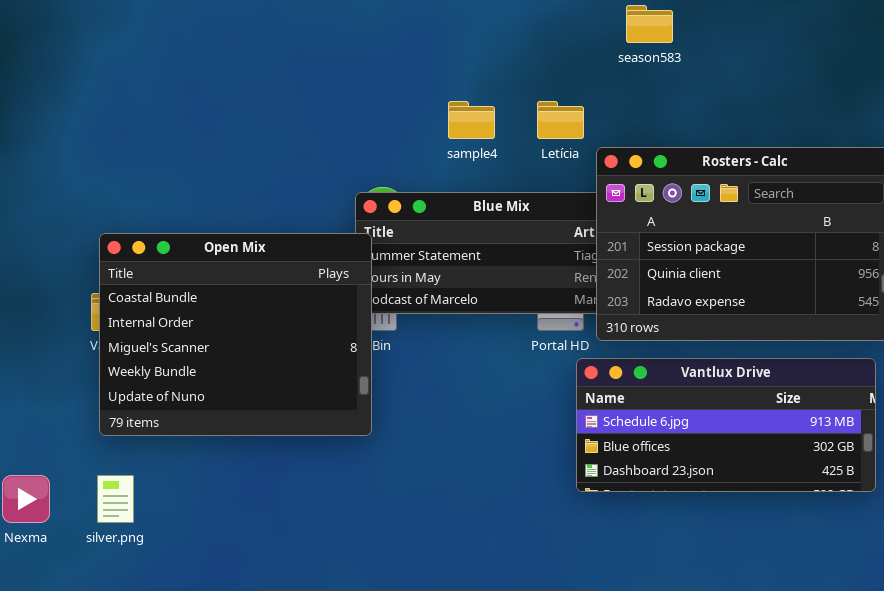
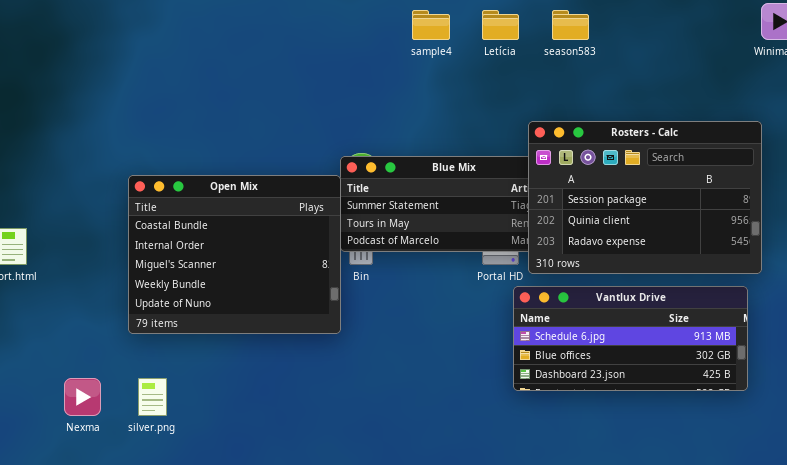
sample4: [448,101,495,139] -> [412,10,450,40], moved
Letícia: [537,101,584,139] -> [482,10,519,40], moved
Open Mix: [99,233,372,436] -> [128,175,341,334], moved

